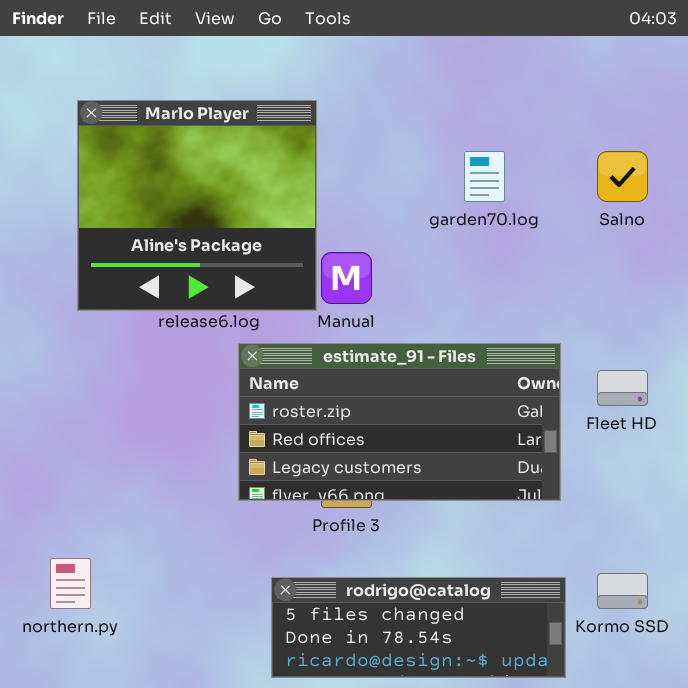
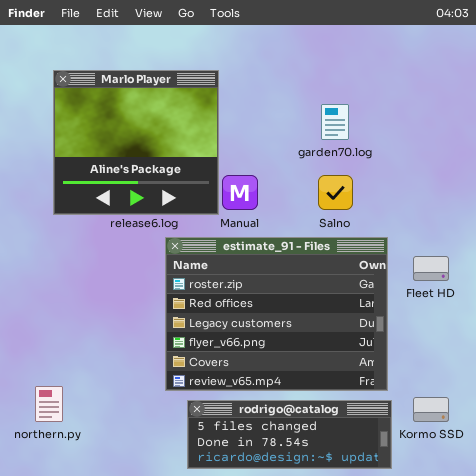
Salno: [597,151,648,202] -> [318,175,353,210], moved
estimate_91 - Files: [238,343,561,501] -> [165,237,388,391], resized

